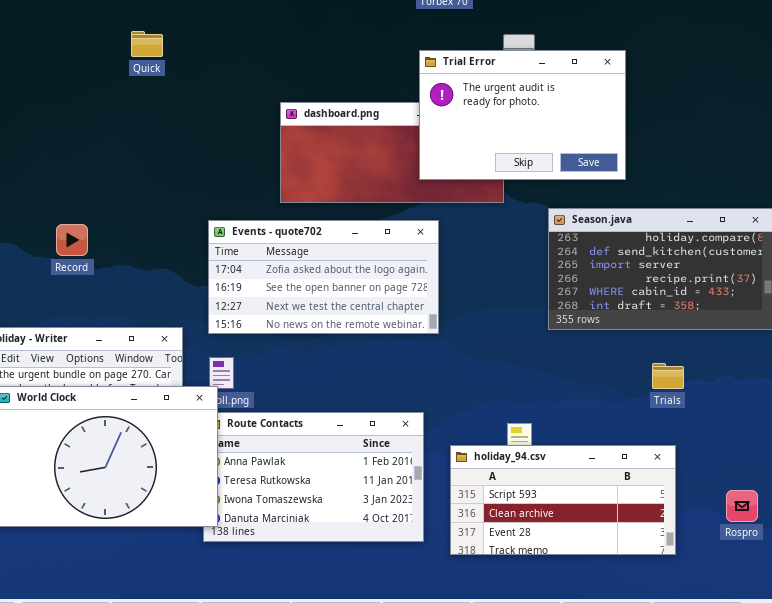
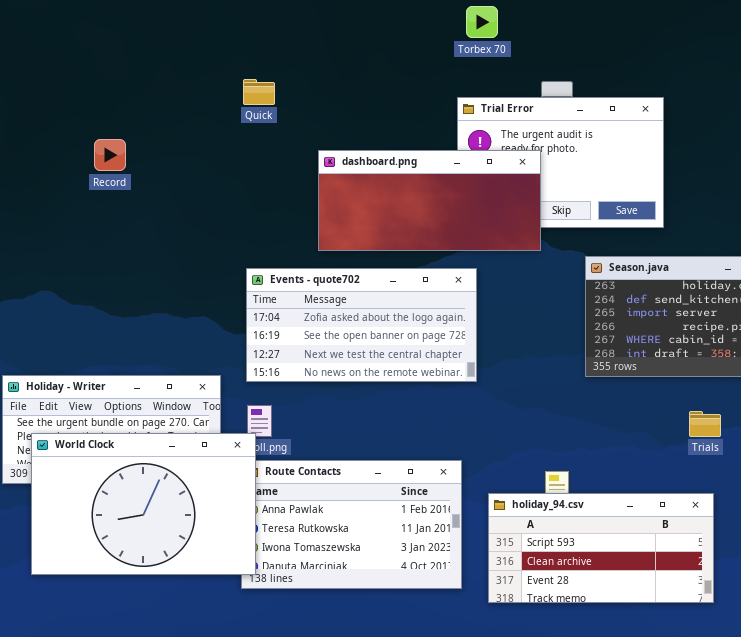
Quick: [131,31,163,57] -> [243,79,275,105], moved
dashboard.png: [280,102,504,203] -> [318,150,541,251], raised
Record: [56,224,88,256] -> [94,139,126,171], moved

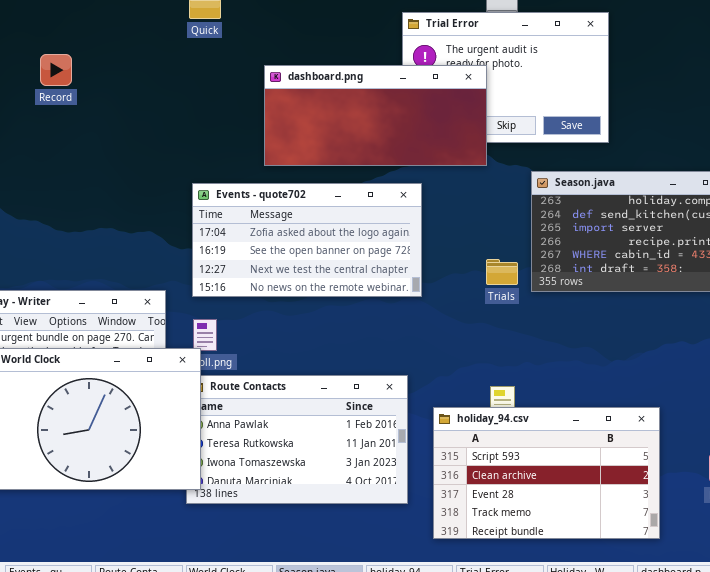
Trials: [689,411,721,437] -> [486,259,518,285], moved
holiday_94.csv: [488,493,714,603] -> [433,407,660,539], resized

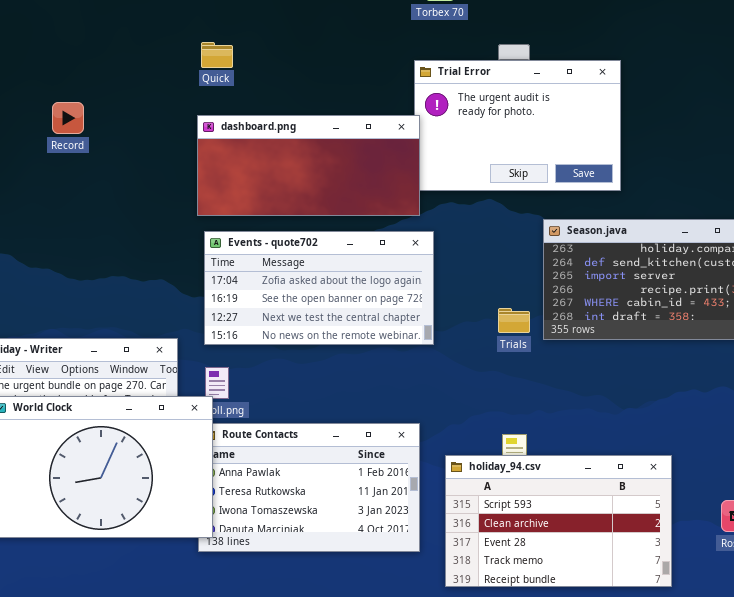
dashboard.png: [264,65,487,166] -> [197,115,420,216], moved

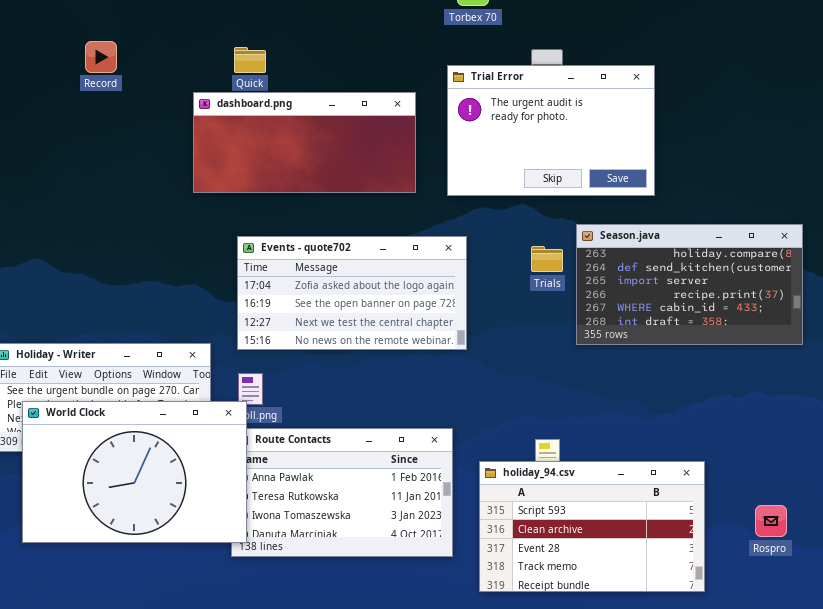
Record: [52,102,84,134] -> [85,41,117,73], moved
dashboard.png: [197,115,420,216] -> [193,92,416,193], moved
Trials: [498,308,530,333] -> [531,246,563,272], moved

